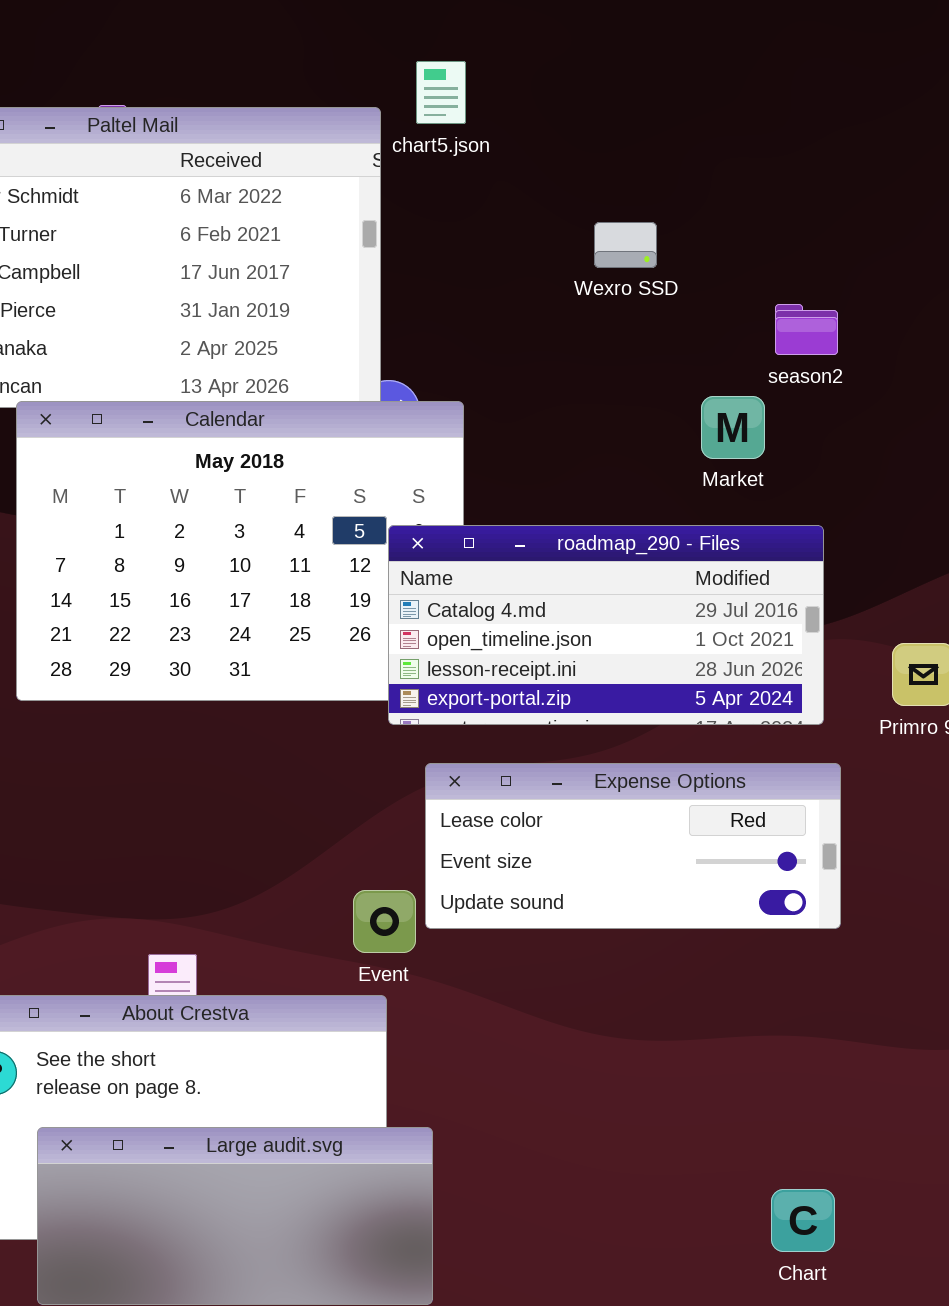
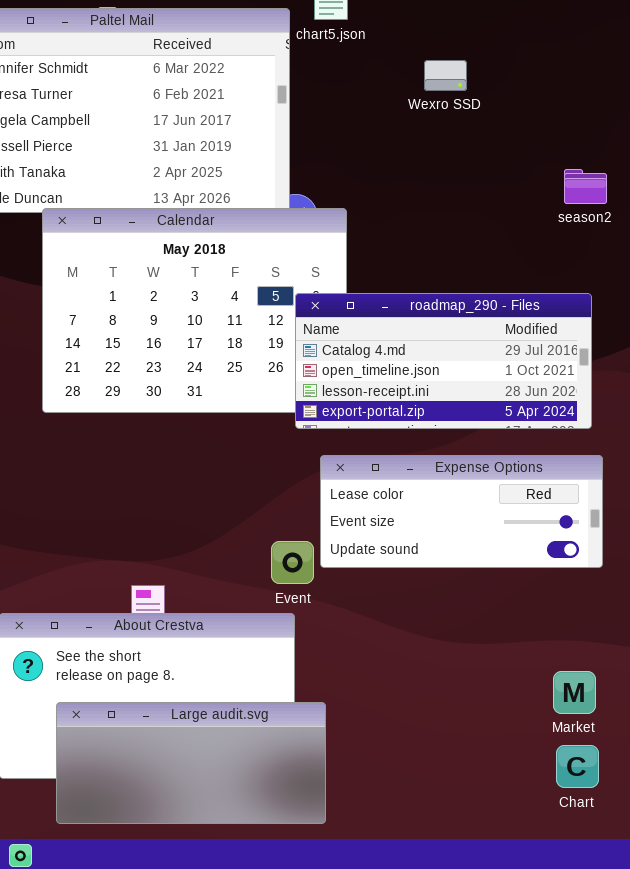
Wexro SSD: [594,222,657,268] -> [424,60,467,91], moved
season2: [775,304,838,355] -> [564,169,607,204], moved
Market: [701,396,765,459] -> [553,671,596,714], moved

